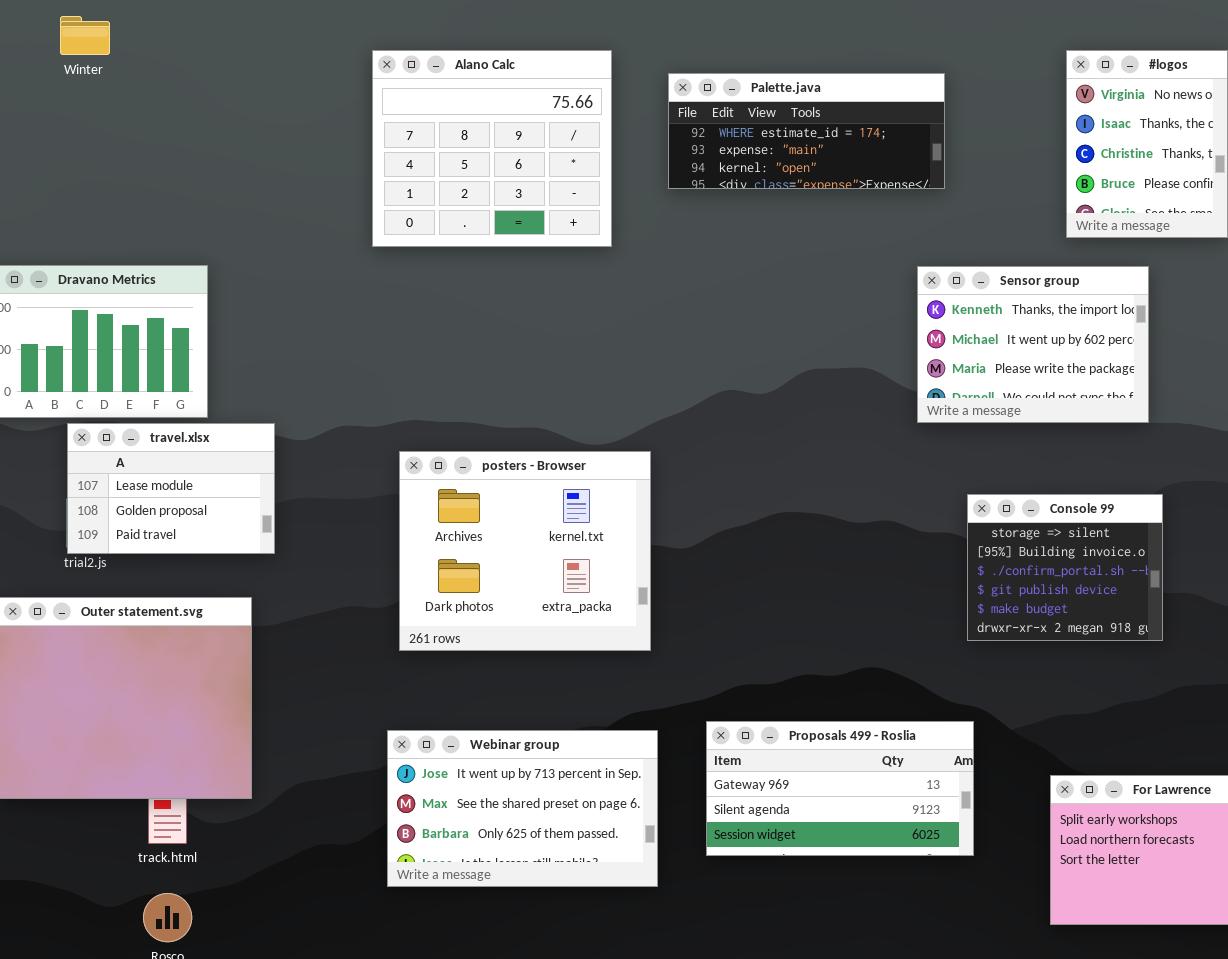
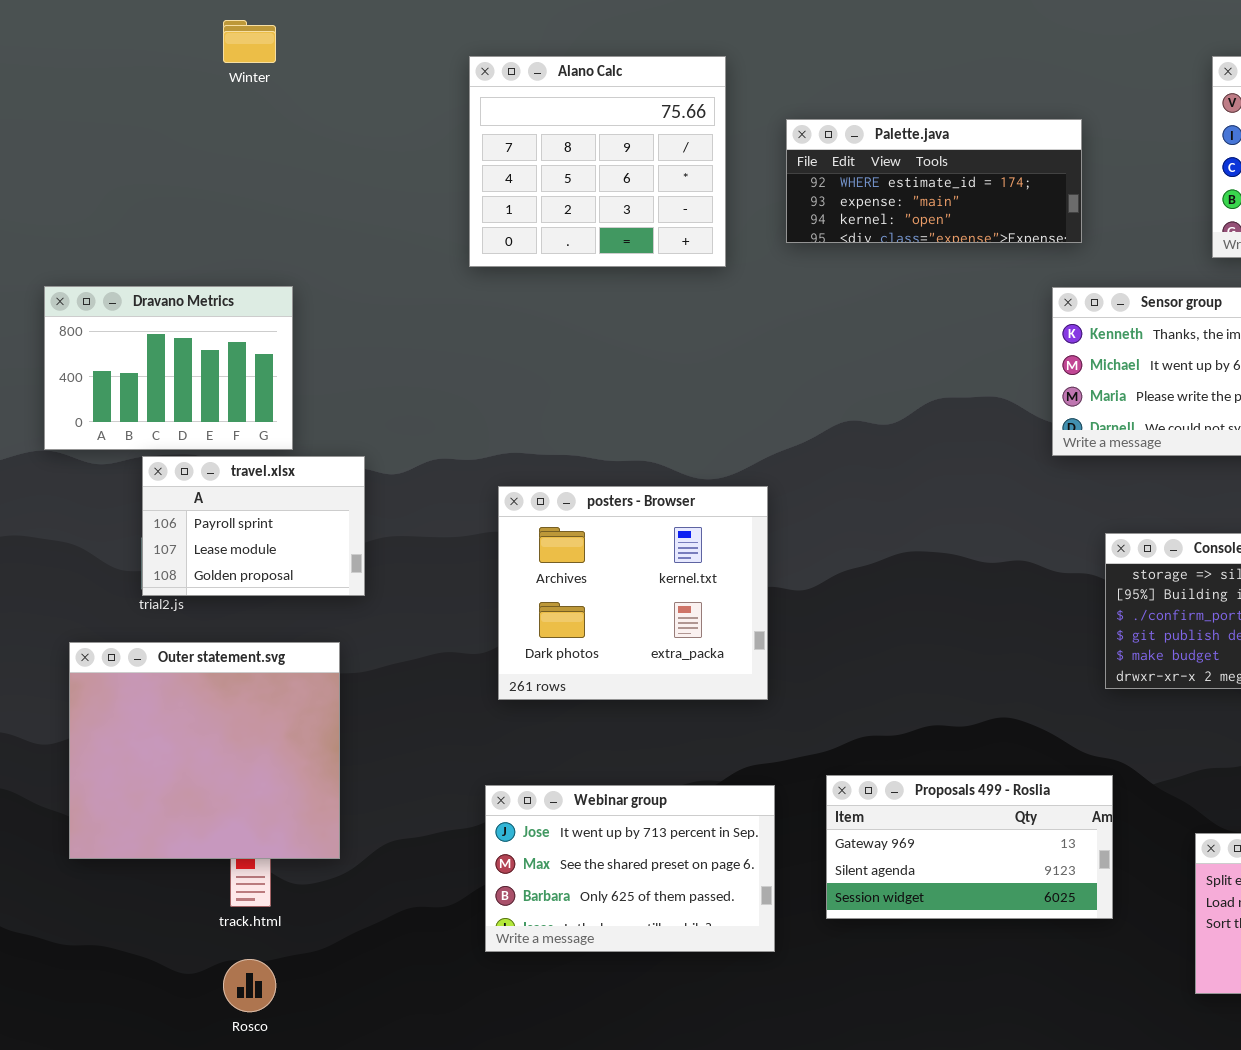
Winter: [60,16,110,55] -> [223,20,276,63], moved
Palette.java: [668,73,945,189] -> [786,119,1082,243], moved
travel.xlsx: [67,423,275,554] -> [142,456,365,596], scrolled up 1 row

